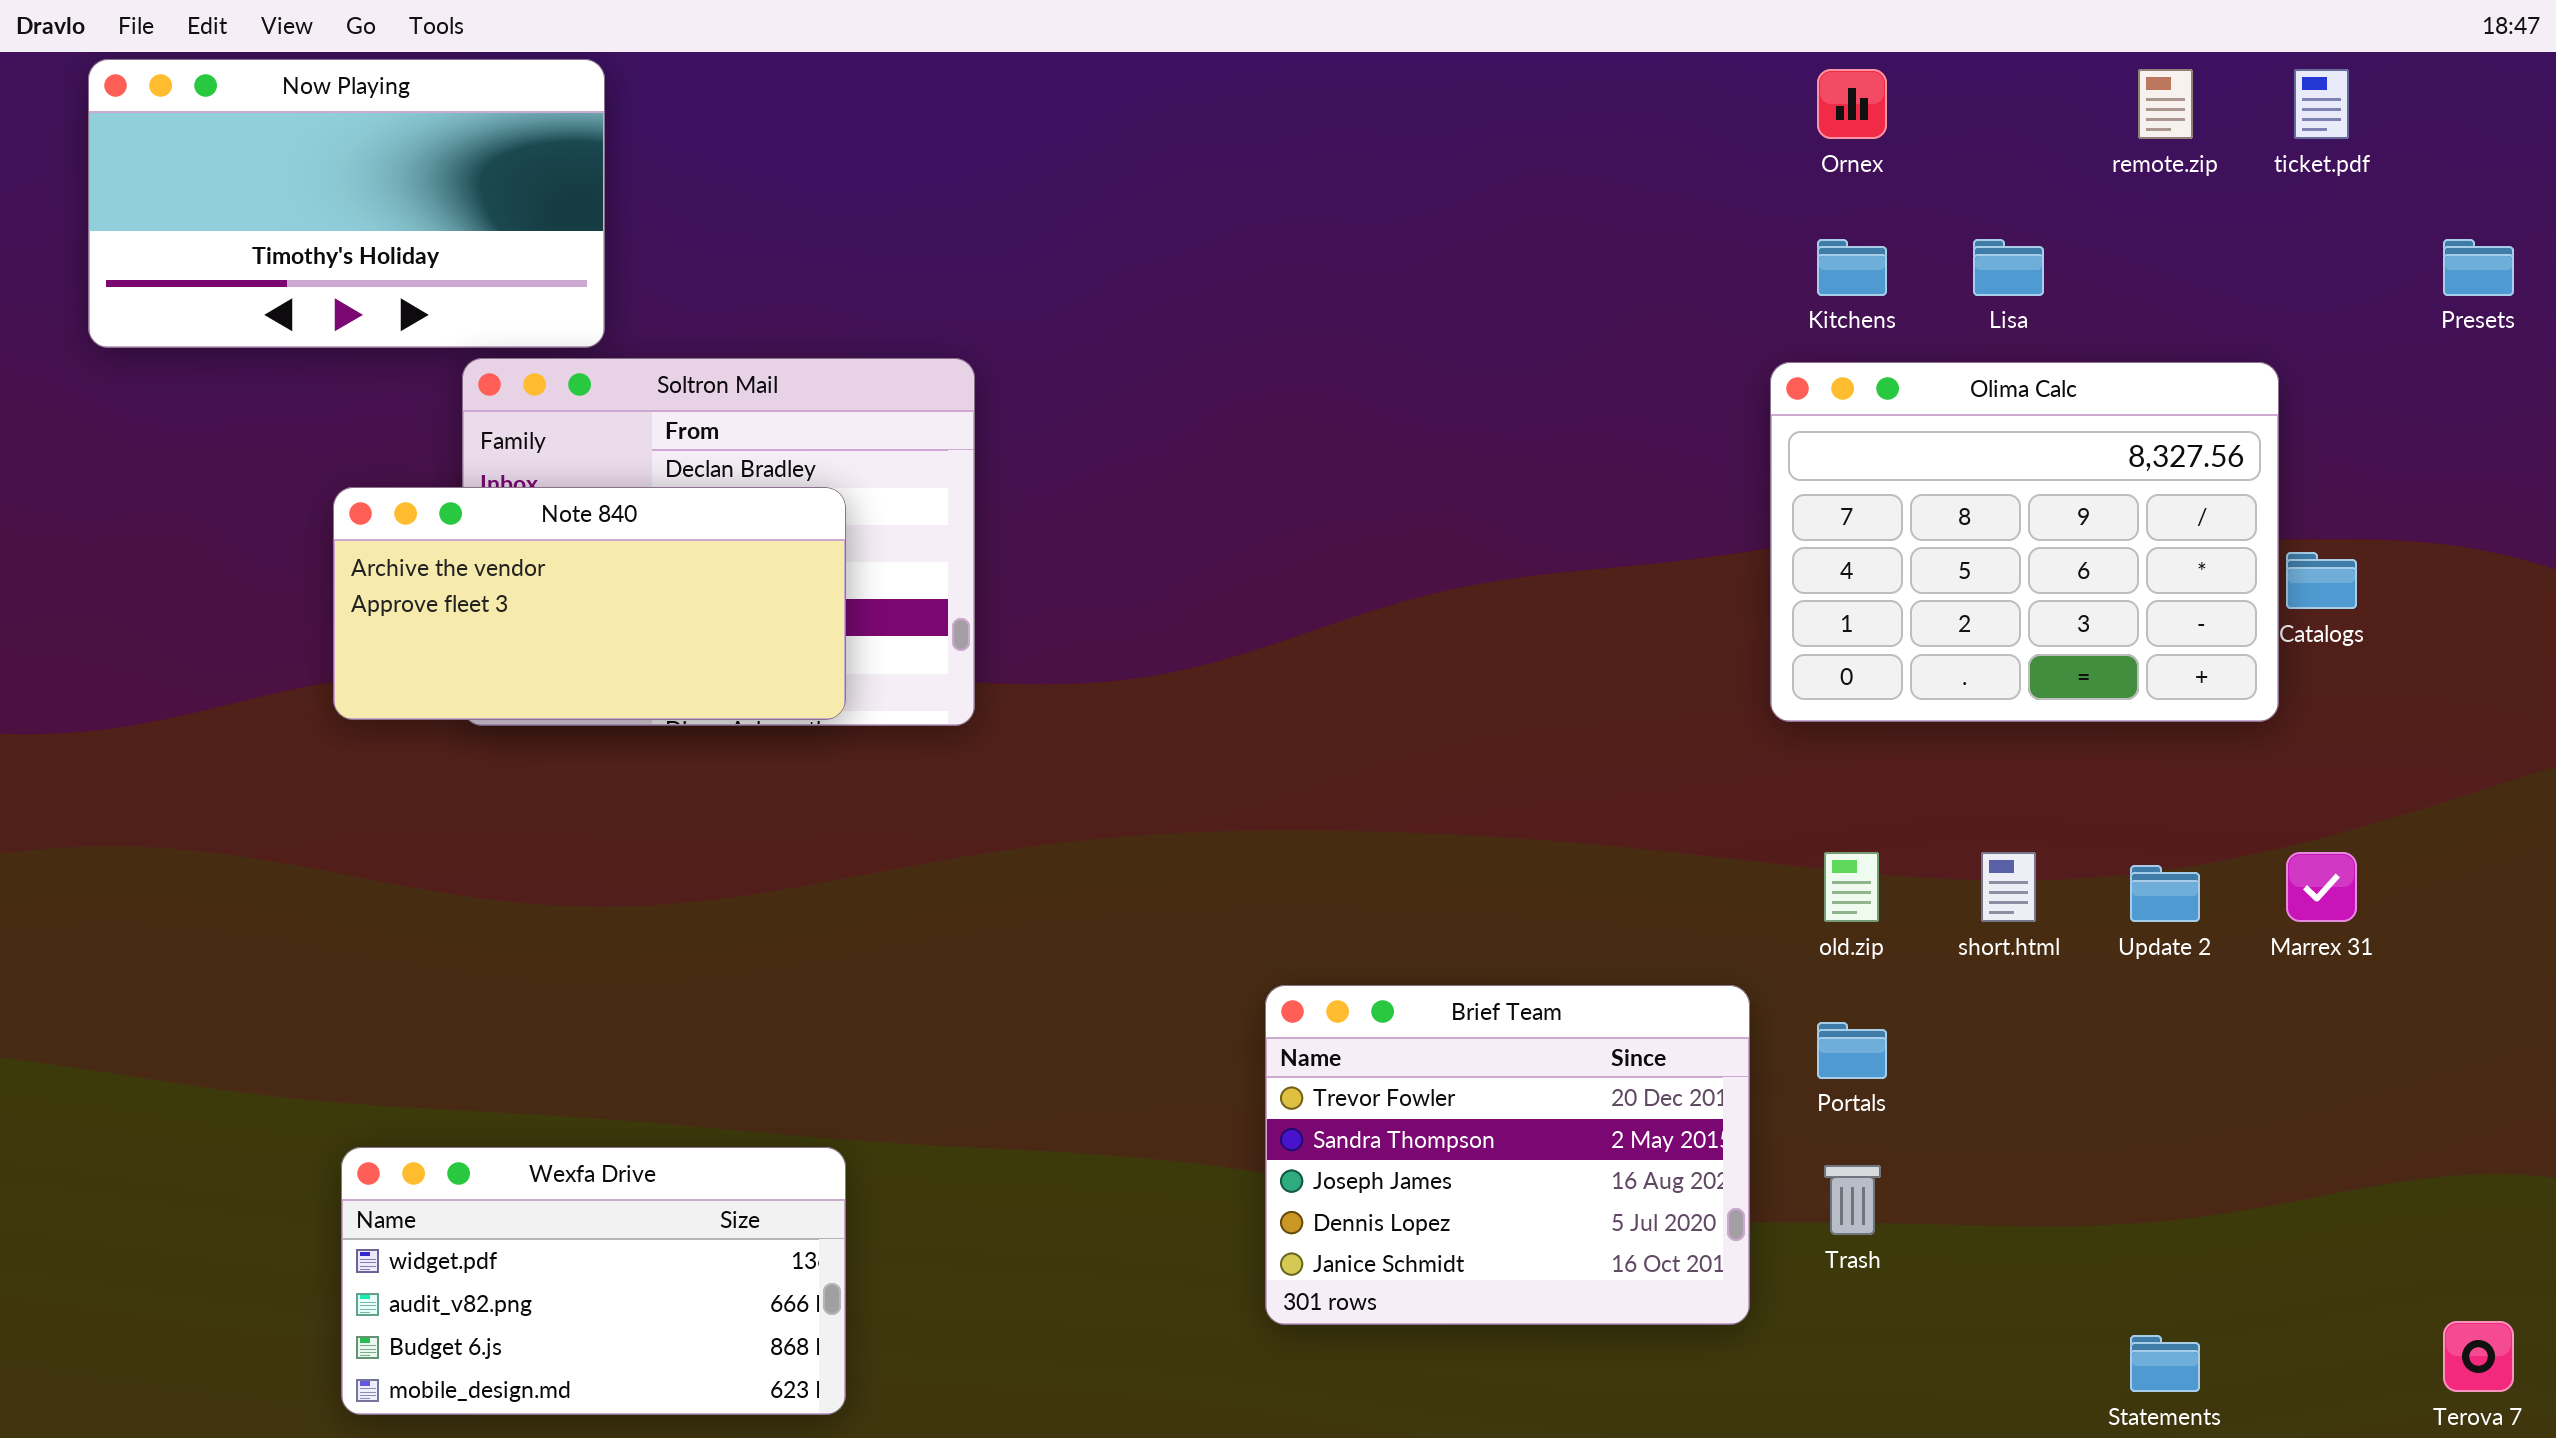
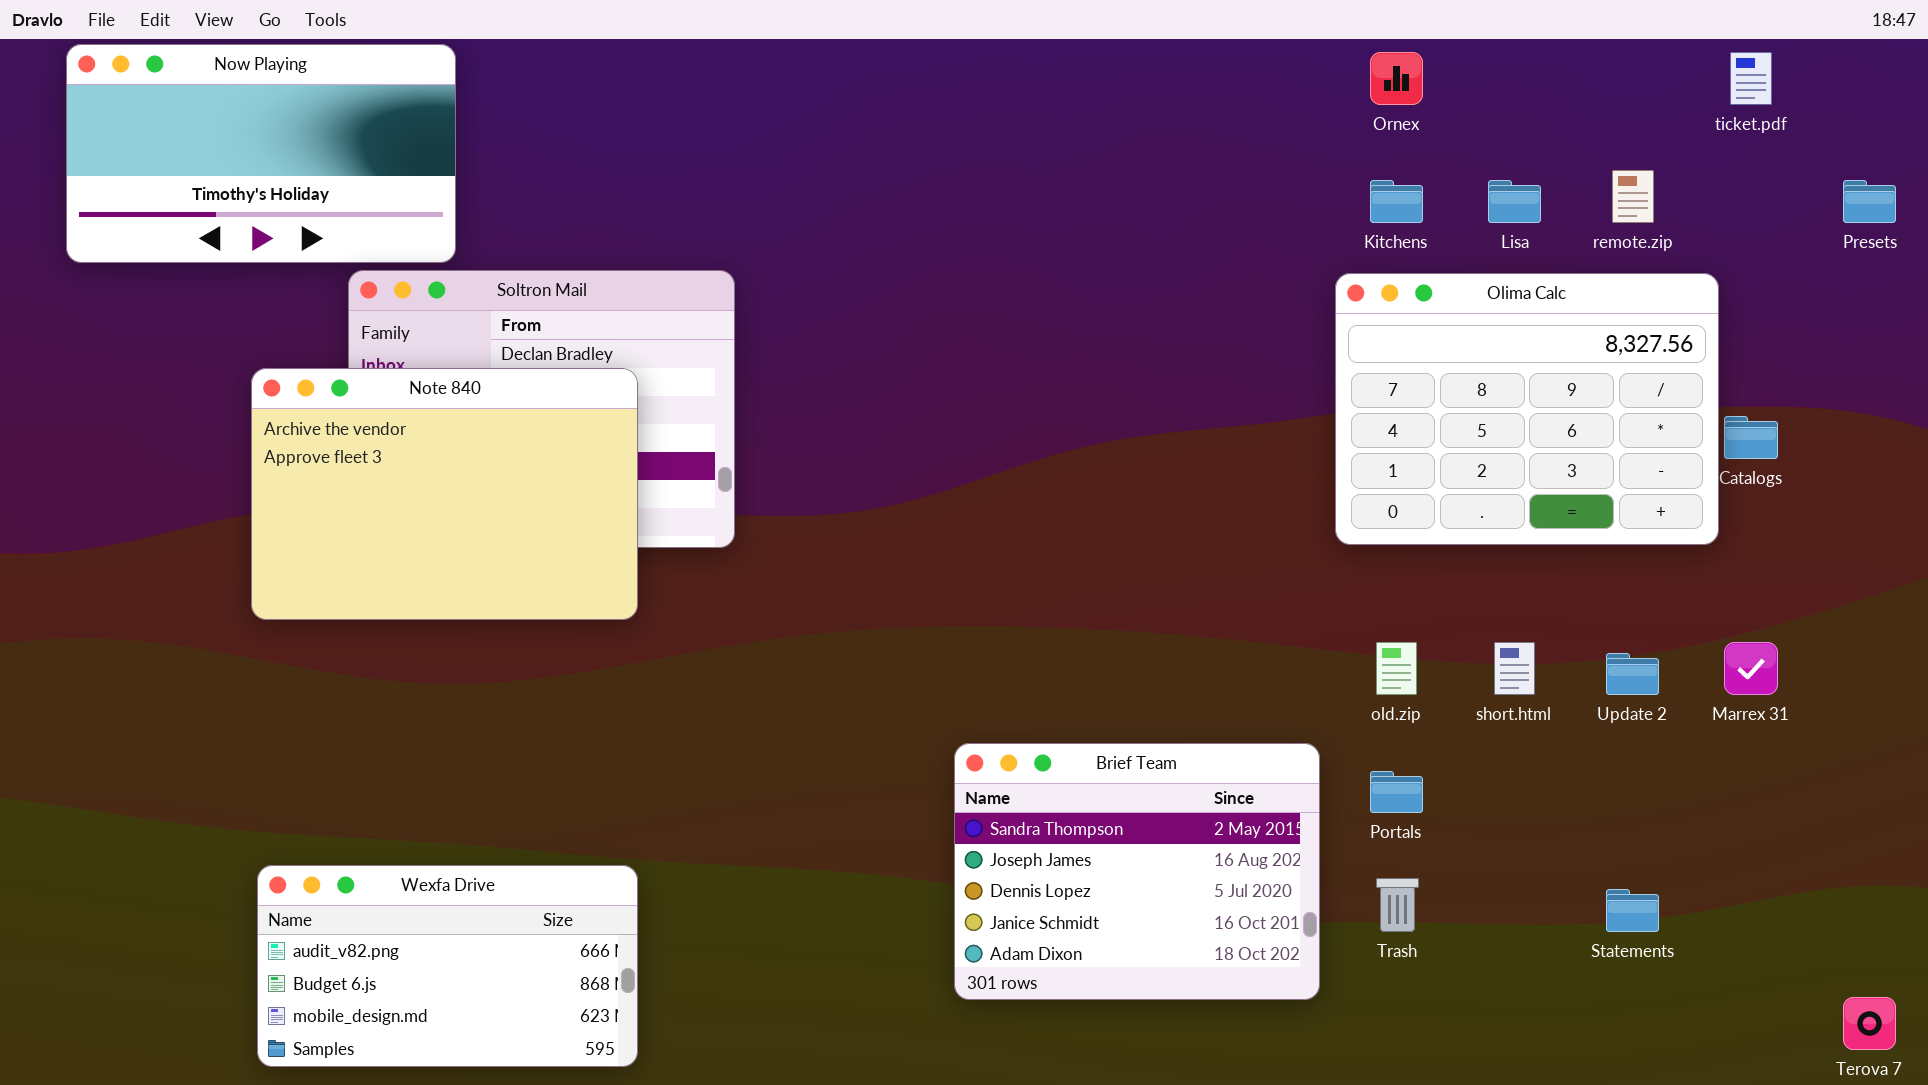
remote.zip: [2138,69,2193,139] -> [1612,170,1654,223], moved
Note 840: [333,487,846,720] -> [251,368,638,620], resized
Brief Team: [1265,985,1750,1325] -> [954,743,1320,1000], scrolled down 1 row
Wexfa Drive: [341,1147,846,1415] -> [257,865,638,1067], scrolled down 1 row
Statements: [2130,1335,2200,1392] -> [1606,889,1659,932], moved

